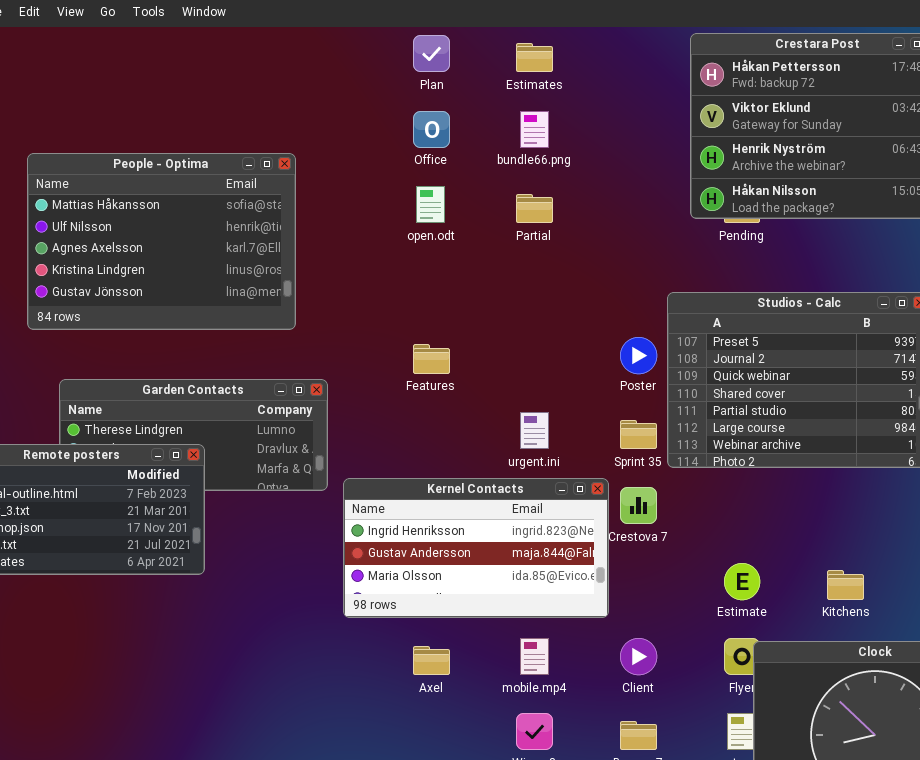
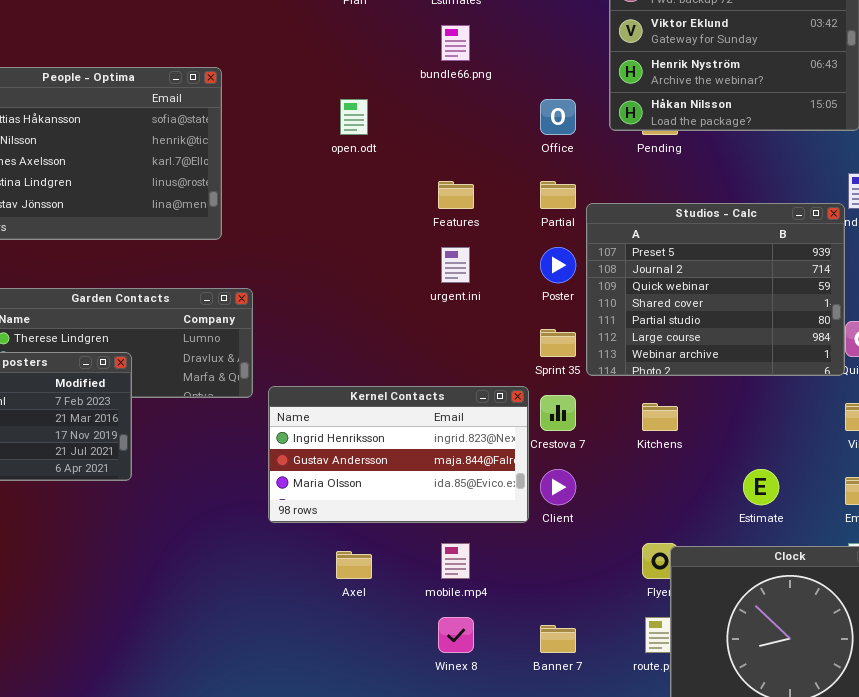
Office: [413,111,450,148] -> [540,99,576,135], moved
Partial: [516,194,553,223] -> [540,181,576,209], moved
Features: [413,344,450,374] -> [438,181,474,209], moved
urgent.ini: [520,412,549,449] -> [441,247,470,283], moved
Estimate: [724,563,760,600] -> [743,469,779,505], moved
Kitchens: [827,570,864,600] -> [642,403,678,431], moved
Client: [620,638,657,675] -> [540,469,576,505], moved

